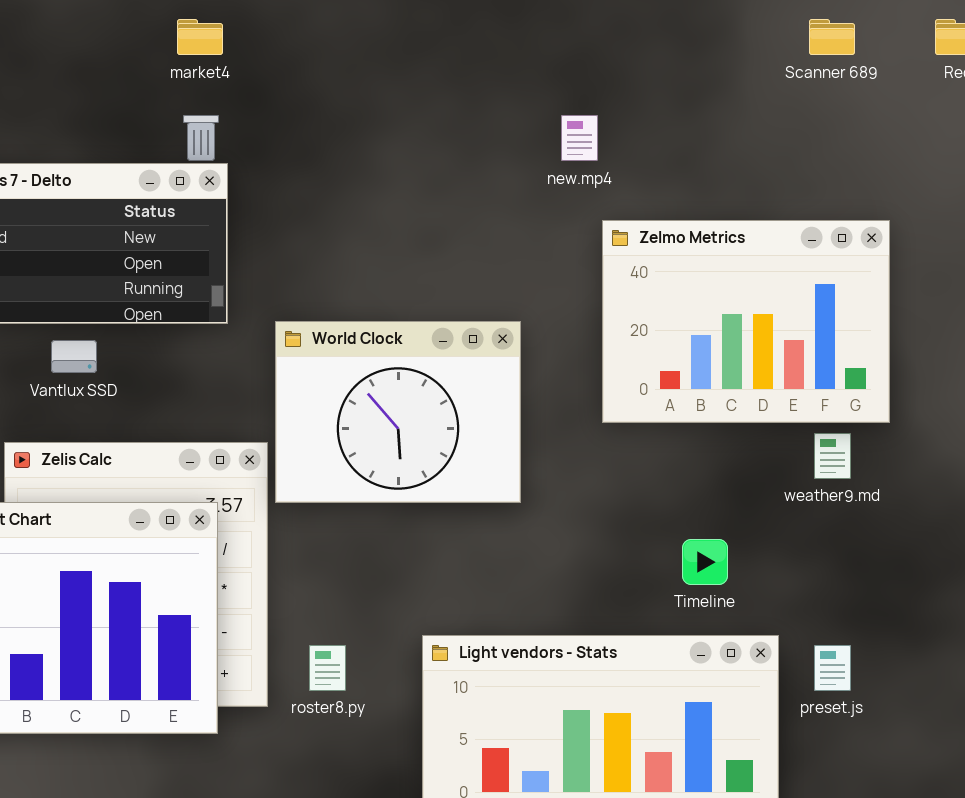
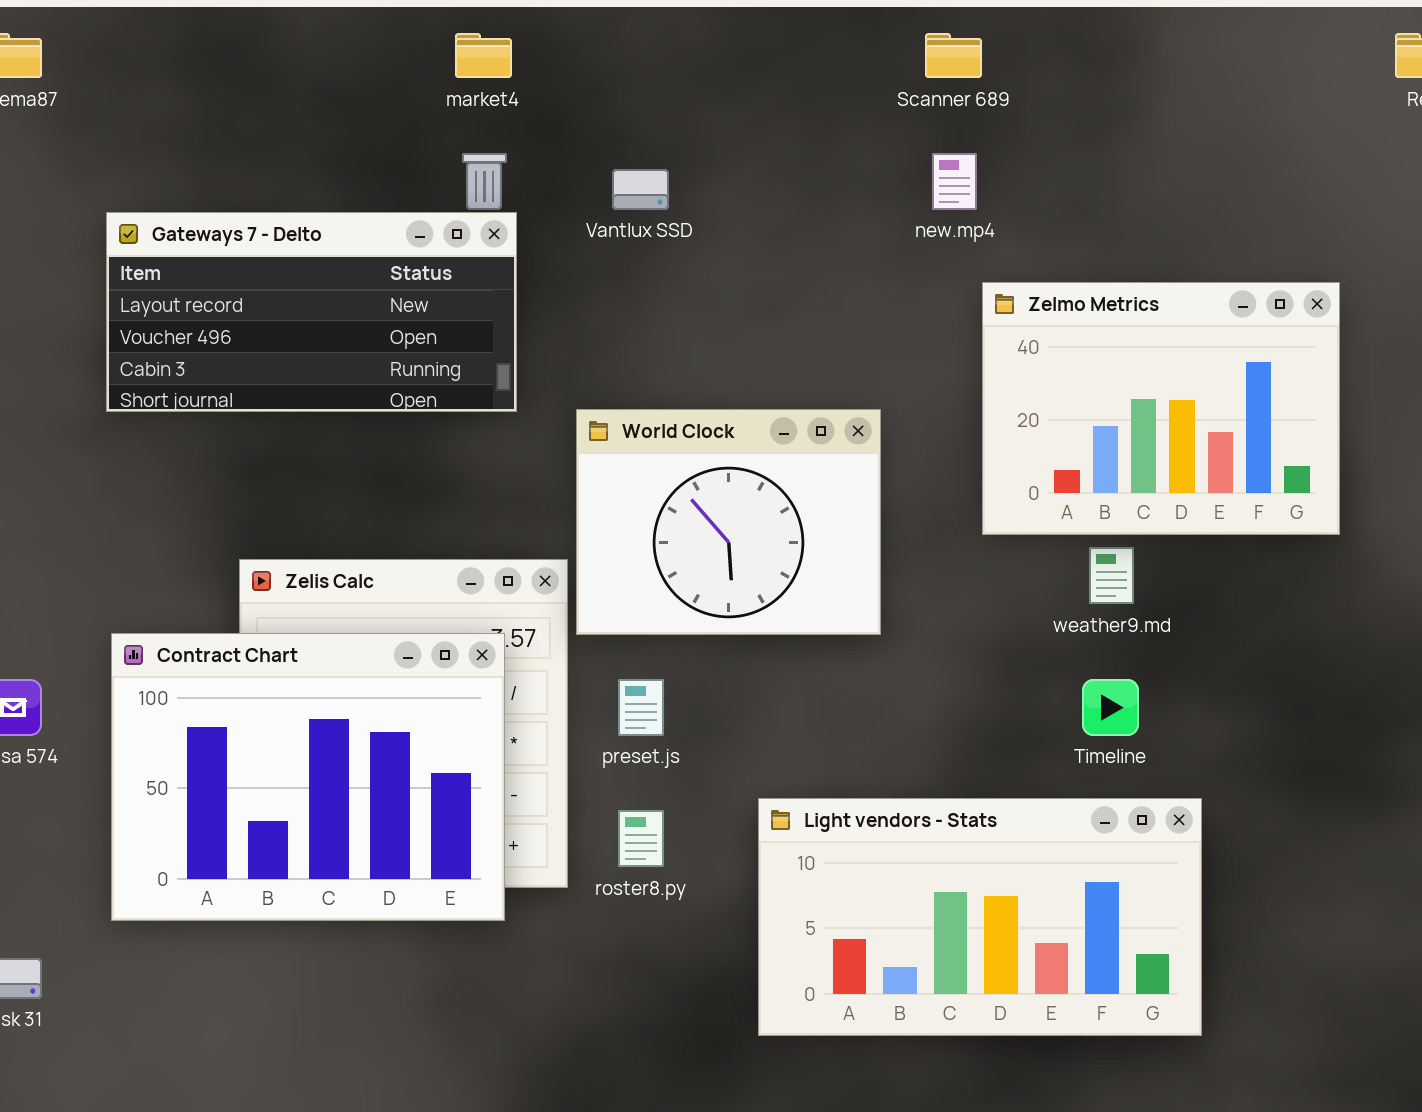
Scanner 689: [809,19,855,55] -> [925,33,982,78], moved
Vantlux SSD: [51,340,97,373] -> [612,169,669,210], moved
weather9.md: [814,433,851,479] -> [1089,547,1134,604], moved
preset.js: [814,645,851,691] -> [618,679,664,736], moved

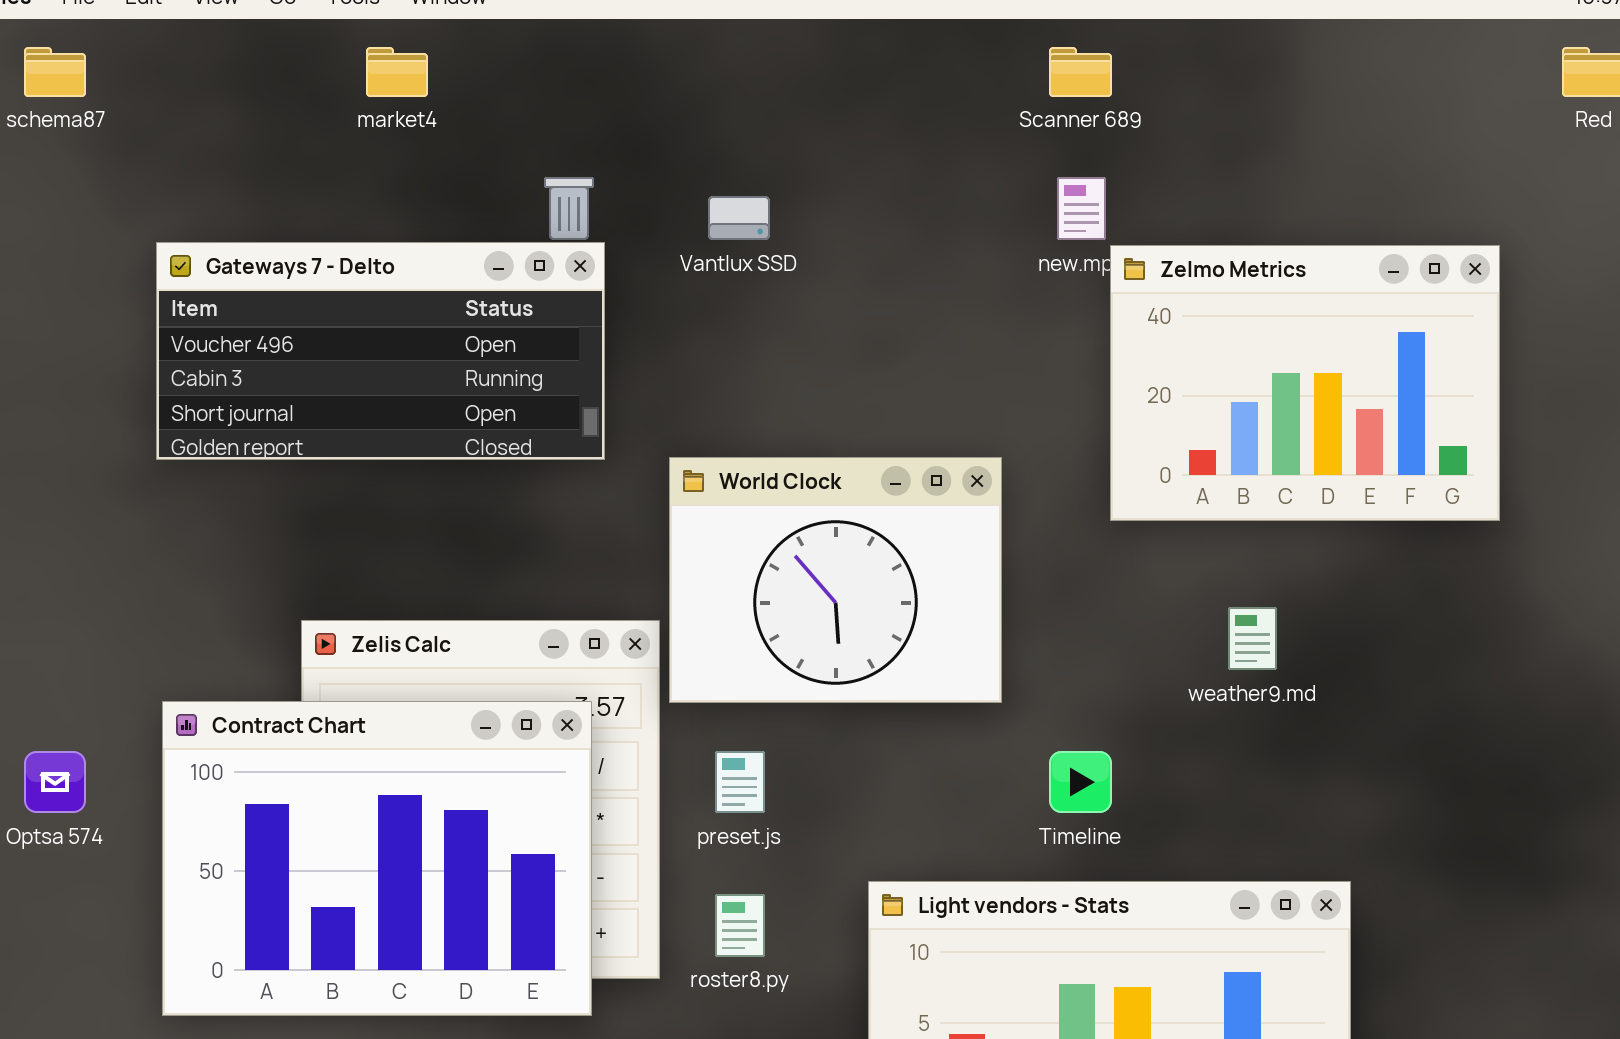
market4: [455,33,512,78] -> [366,47,428,97], moved
Gateways 7 - Delto: [106,212,517,412] -> [156,242,605,460], scrolled down 1 row
Zelmo Metrics: [982,282,1340,535] -> [1110,245,1500,521], moved
Timeline: [1082,679,1139,736] -> [1049,751,1112,813], moved

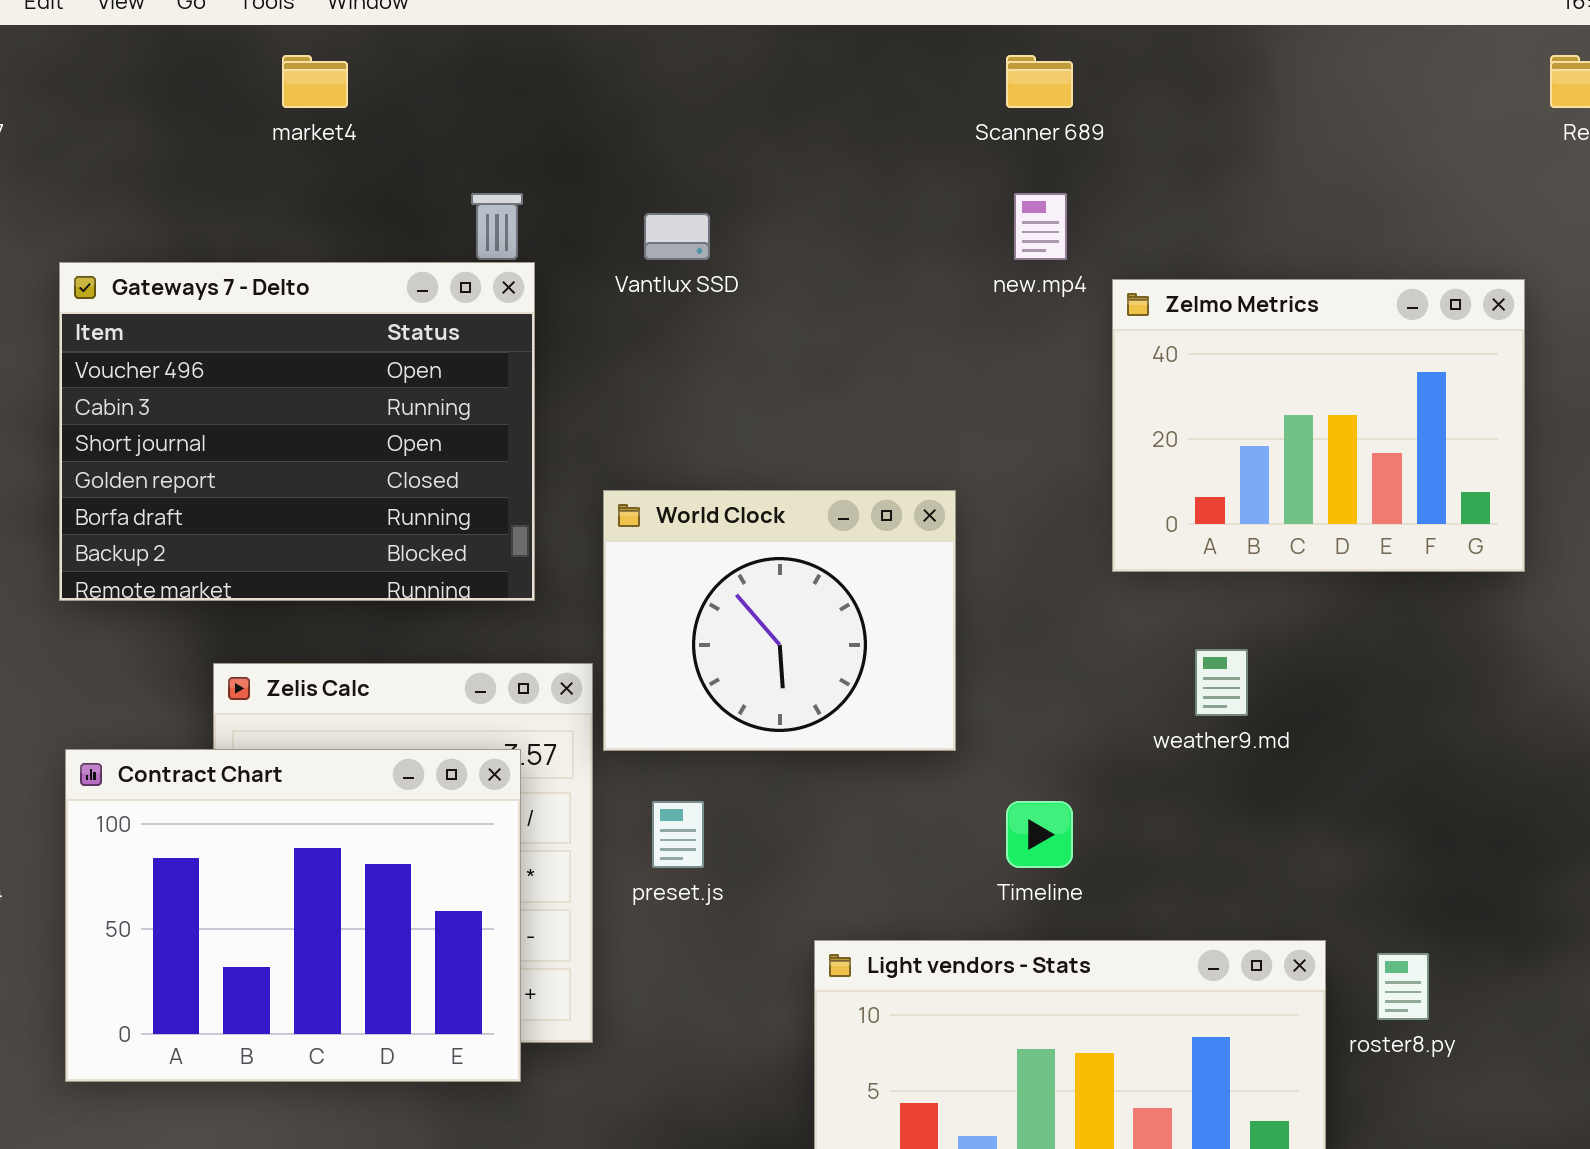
Gateways 7 - Delto: [156,242,605,460] -> [59,262,535,601], resized
Zelmo Metrics: [1110,245,1500,521] -> [1112,279,1525,572], moved
roster8.py: [715,894,765,957] -> [1377,953,1429,1020], moved

